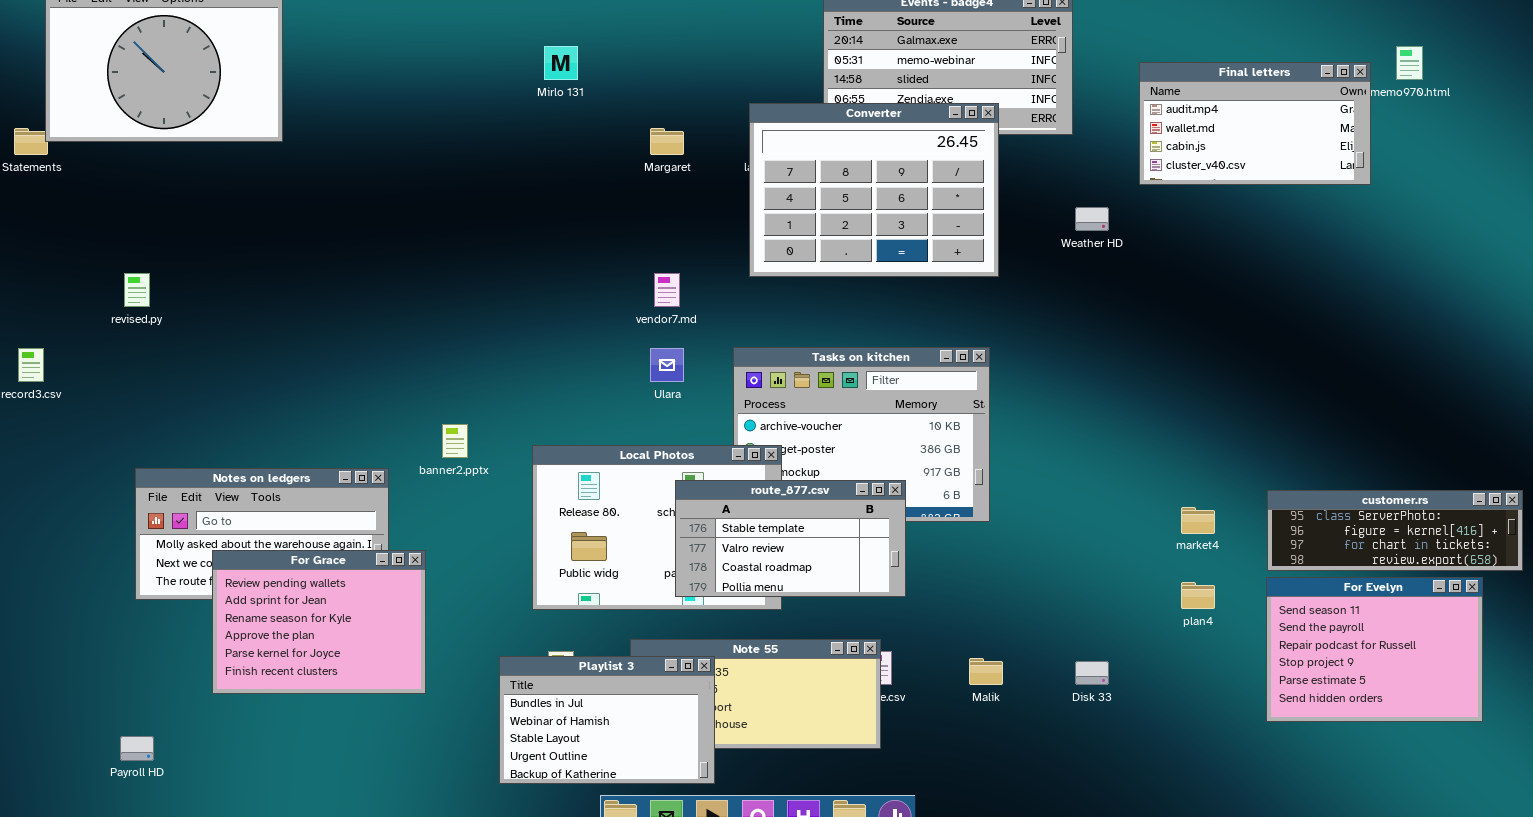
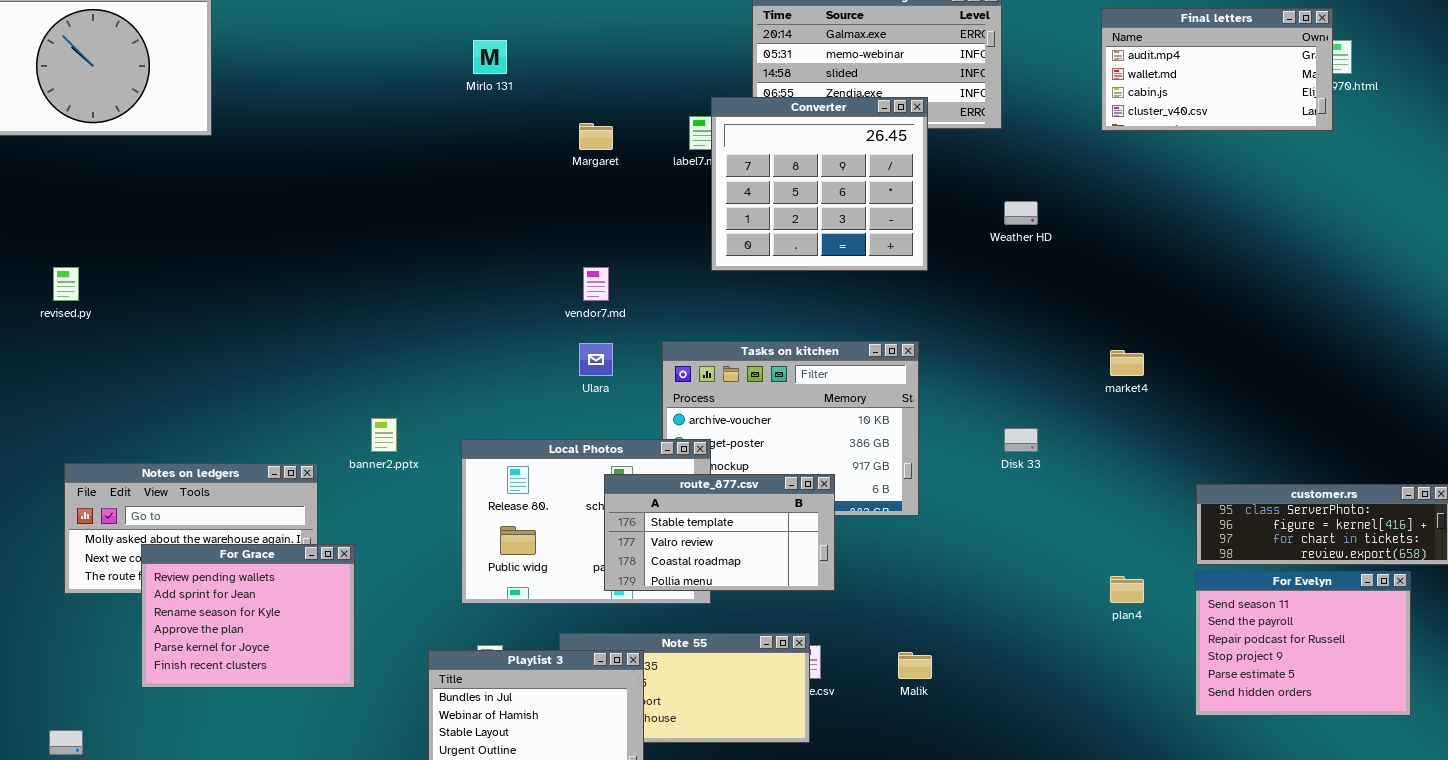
Final letters: [1139,62,1371,185] -> [1101,8,1333,131], moved
Converter: [749,103,999,277] -> [711,97,928,271], resized
market4: [1181,507,1215,534] -> [1110,350,1144,376], moved
Disk 33: [1075,661,1109,685] -> [1004,428,1038,452], moved

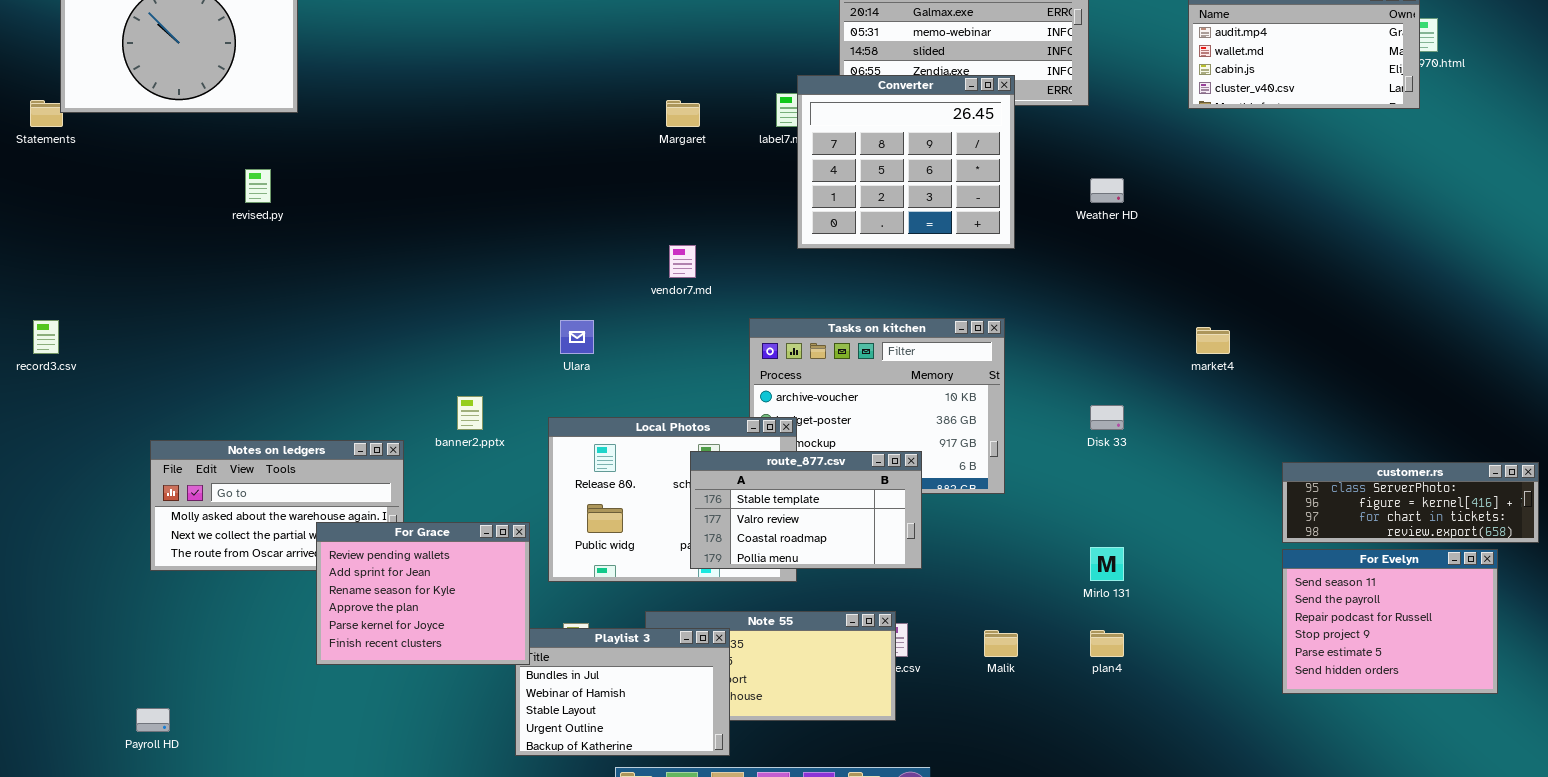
Mirlo 131: [473,40,507,74] -> [1090,547,1124,581], moved
revised.py: [53,267,79,301] -> [245,169,271,203], moved
Ulara: [579,343,613,376] -> [560,320,594,354], moved
For Grace: [141,544,355,688] -> [316,522,530,665], moved
plan4: [1110,576,1144,603] -> [1090,630,1124,657], moved

